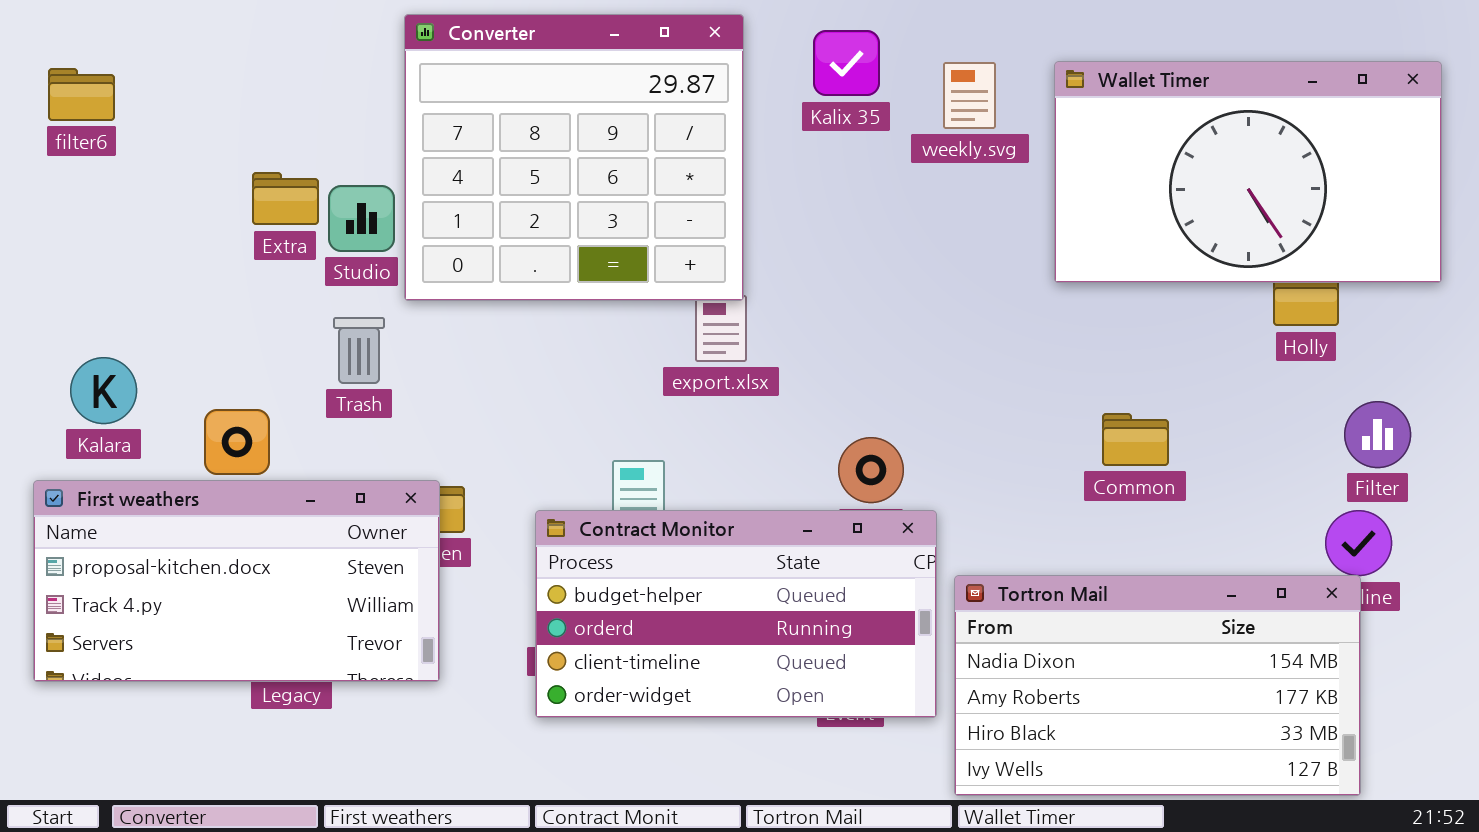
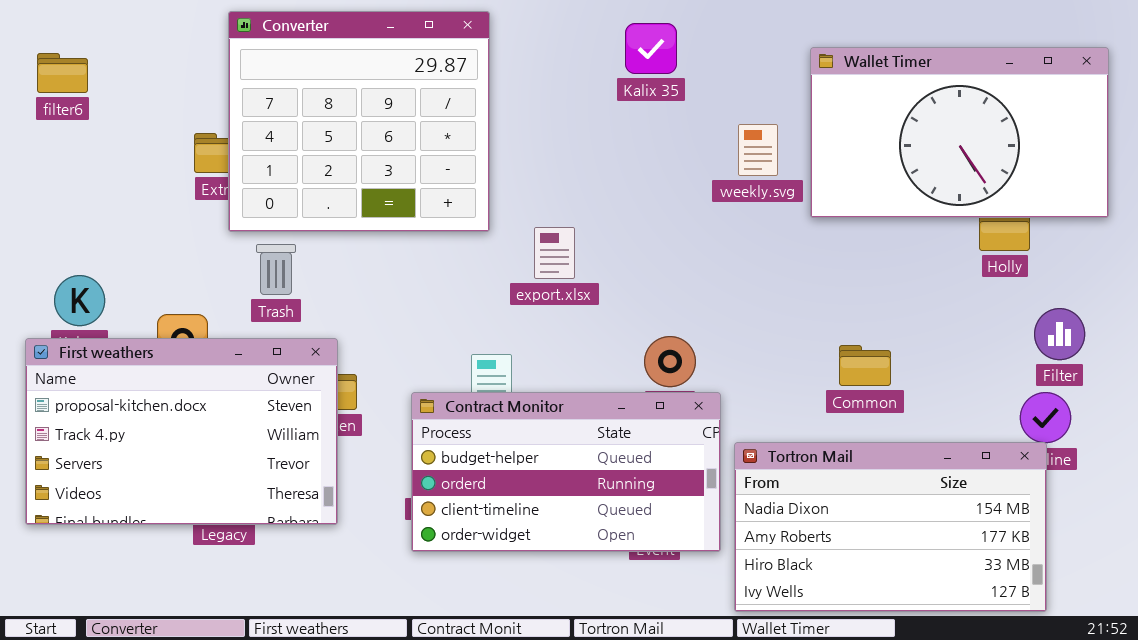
Converter: [404,14,744,301] -> [228,11,490,232], moved
weekly.svg: [943,62,996,129] -> [738,124,778,176], moved
Common: [1102,413,1169,466] -> [839,345,891,386], moved
First weathers: [33,480,440,682] -> [25,338,338,525], resized

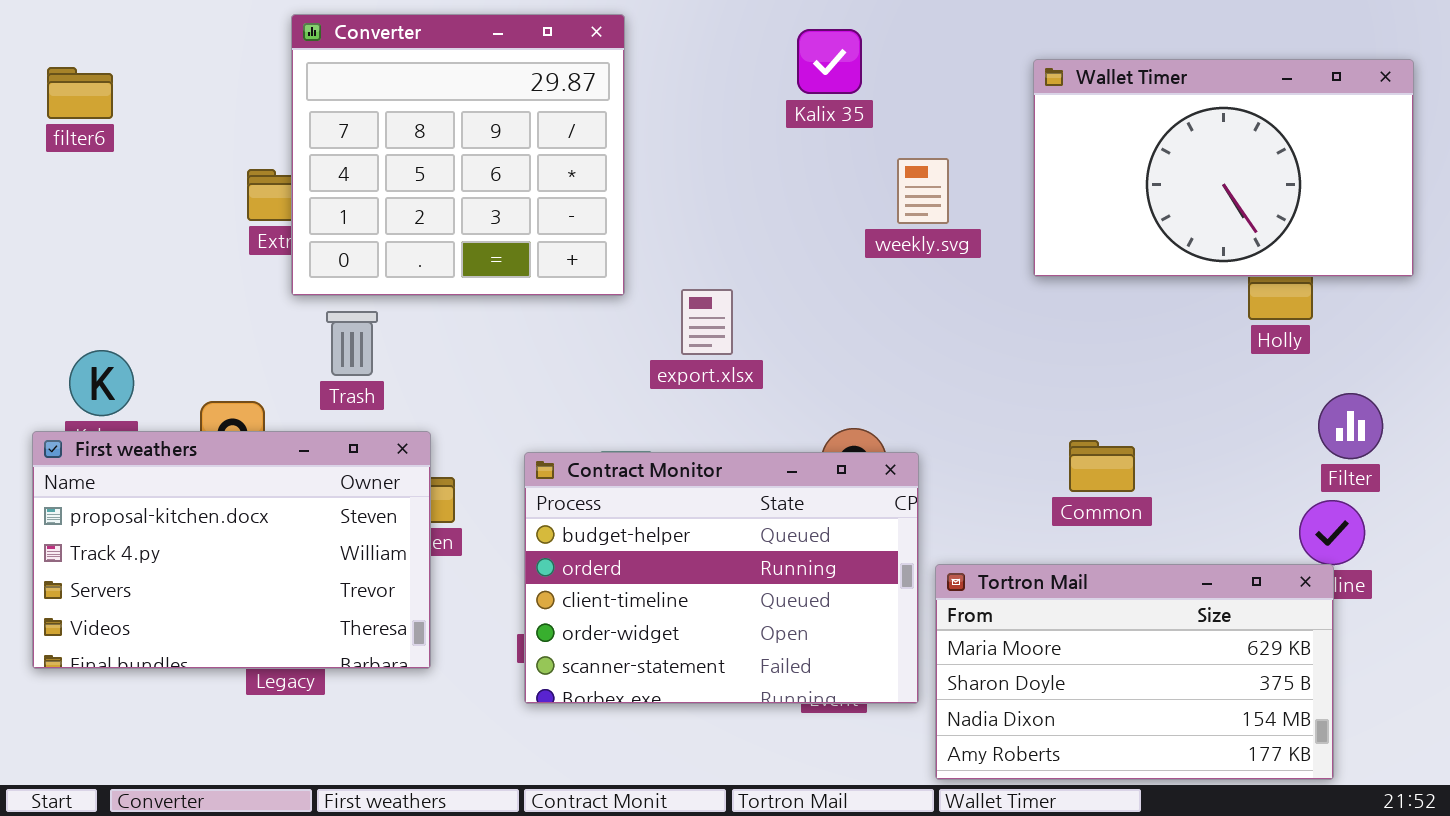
weekly.svg: [738,124,778,176] -> [897,158,949,224], moved
Contract Monitor: [411,392,721,552] -> [524,452,919,704], resized
Tortron Mail: [734,442,1047,612] -> [935,564,1334,780], scrolled up 2 rows

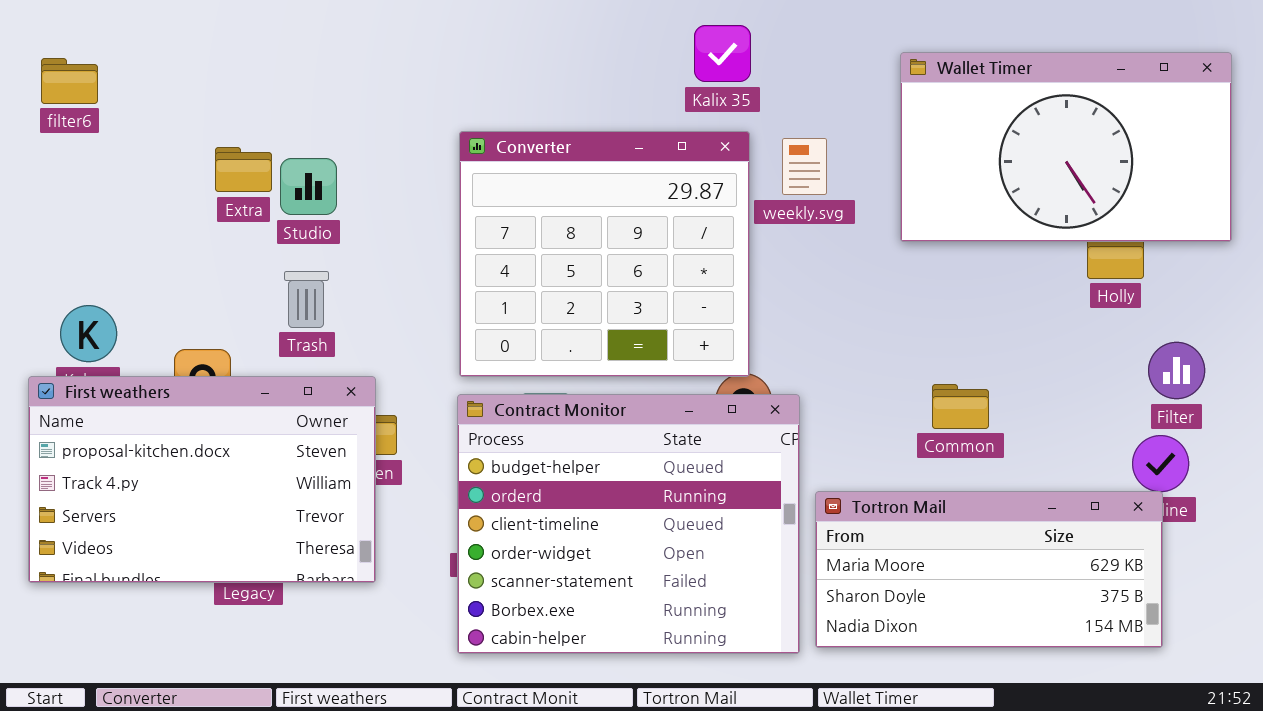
Converter: [291,14,625,296] -> [459,131,750,377], moved
Contract Monitor: [524,452,919,704] -> [457,394,800,654], resized
Tortron Mail: [935,564,1334,780] -> [815,491,1163,648], resized

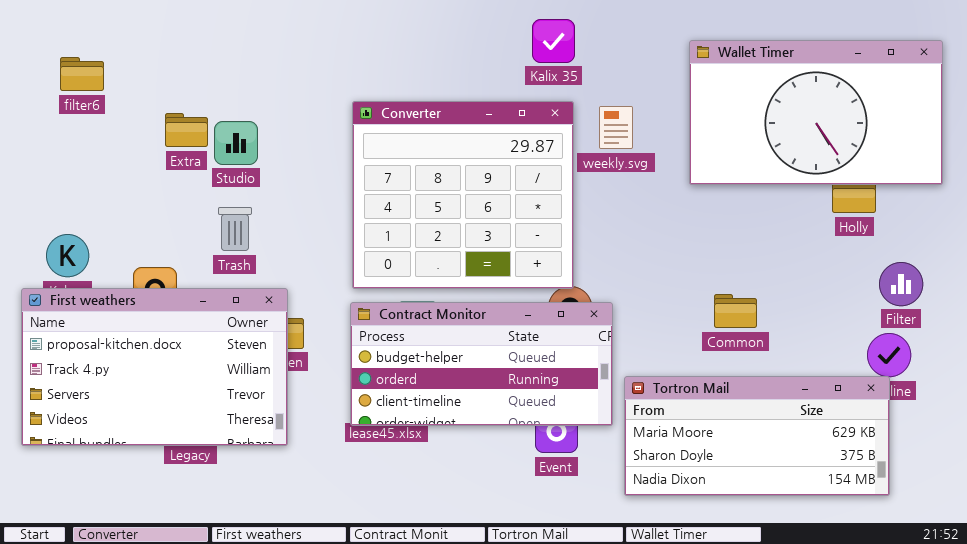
filter6: [41,58,98,104] -> [60,57,104,91], moved
Contract Monitor: [457,394,800,654] -> [350,302,613,426], resized

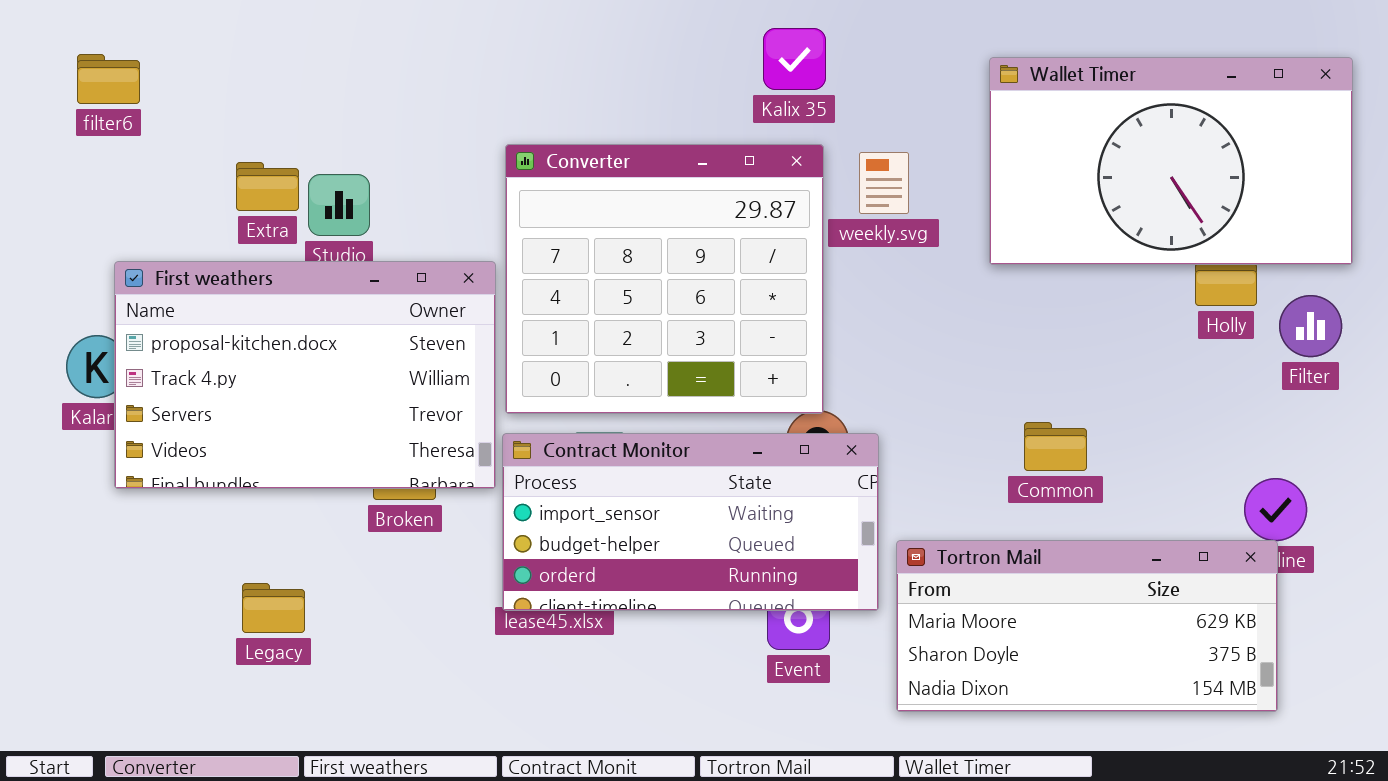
filter6: [60,57,104,91] -> [77,54,140,104], moved
Filter: [879,262,923,306] -> [1279,295,1342,357], moved
First weathers: [21,288,288,446] -> [114,261,496,489], moved
Contract Monitor: [350,302,613,426] -> [502,433,879,611], scrolled up 1 row

